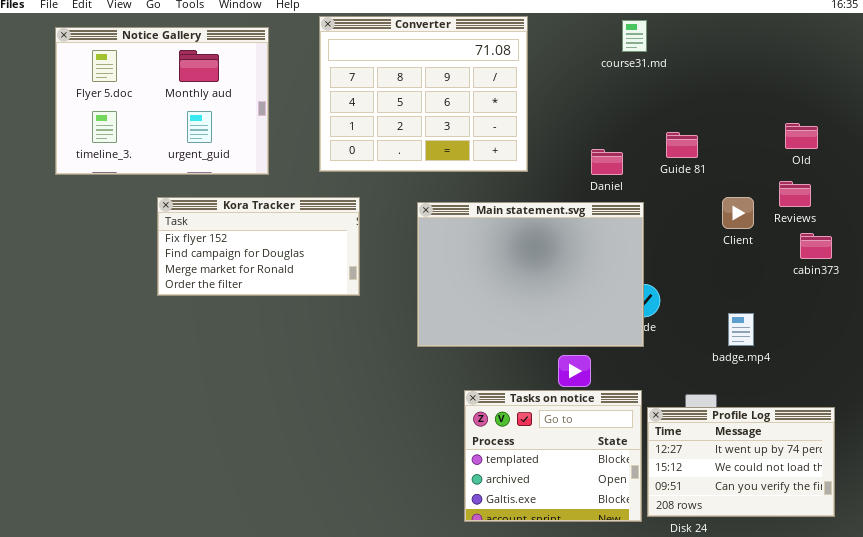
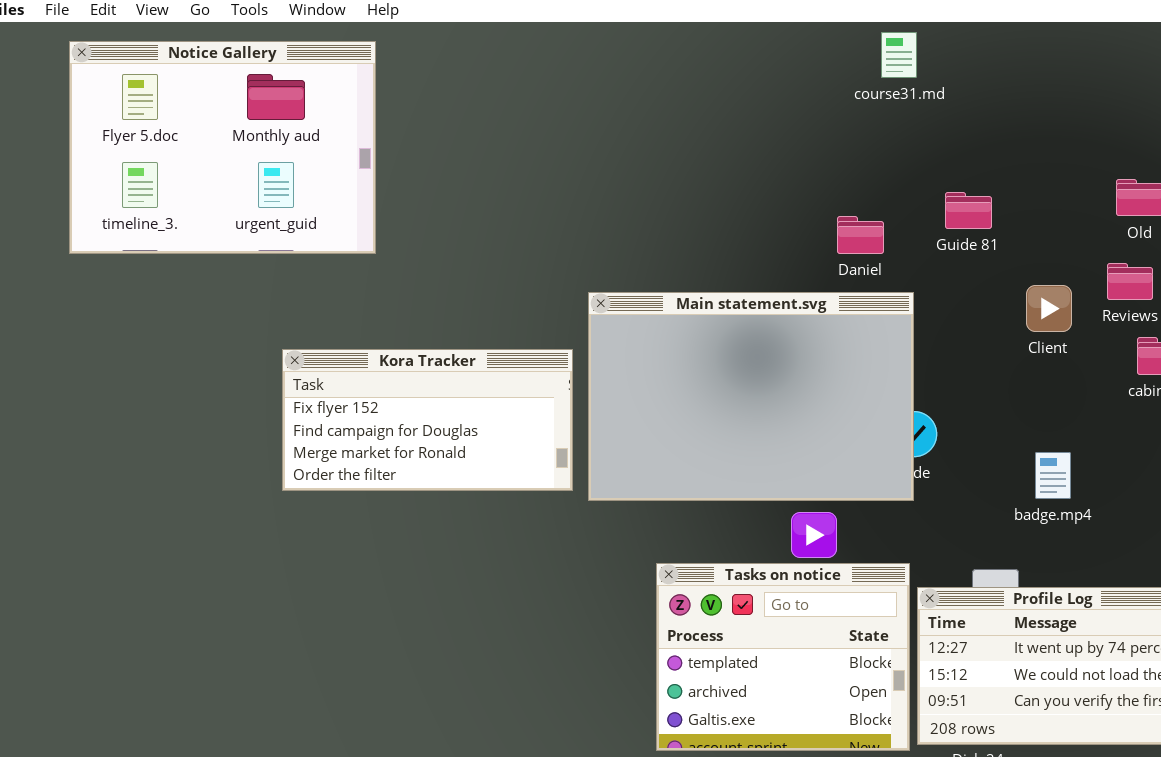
Converter: [319,16,528,172] -> none, closed
Kora Tracker: [157,197,360,296] -> [282,349,573,491], moved

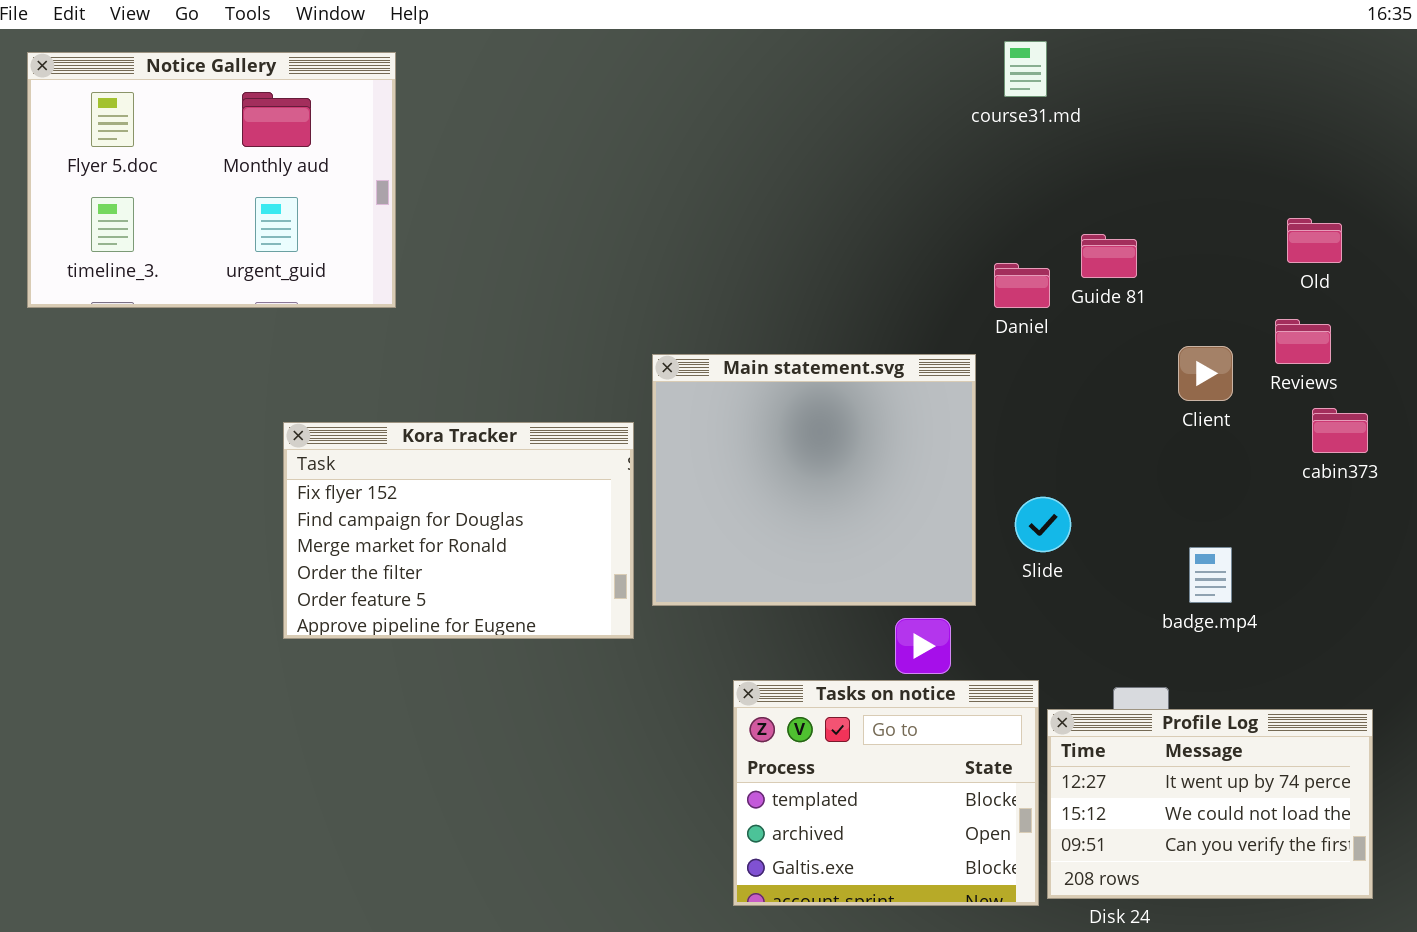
Daniel: [837,216,884,254] -> [994,263,1050,308], moved
Main statement.svg: [588,292,914,501] -> [652,354,976,606], resized
Kora Tracker: [282,349,573,491] -> [283,422,634,639], resized

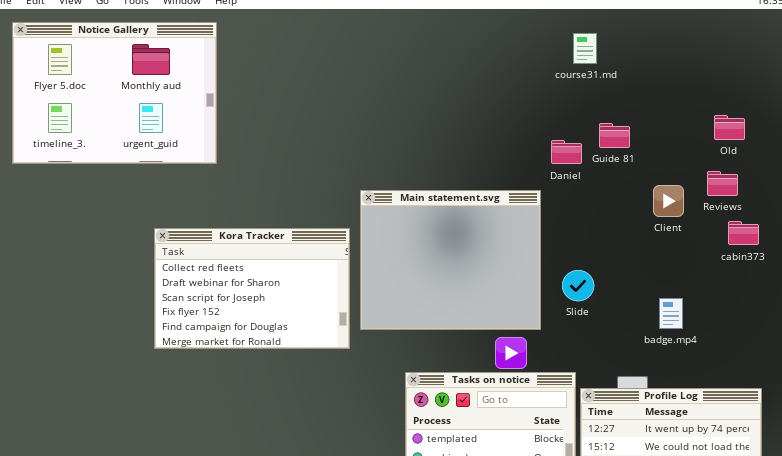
course31.md: [1004,41,1047,97] -> [573,33,597,64], moved
Kora Tracker: [283,422,634,639] -> [154,228,350,349], scrolled up 3 rows

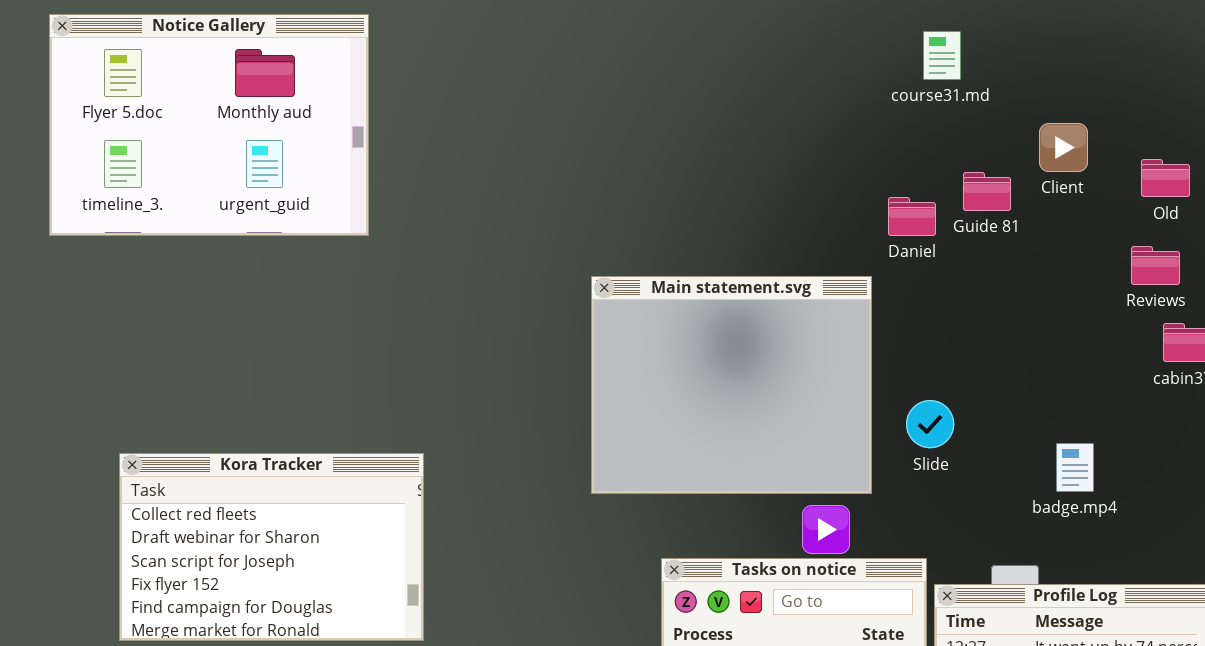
Client: [653,185,684,217] -> [1039,123,1088,172], moved
Kora Tracker: [154,228,350,349] -> [119,453,424,641], moved

